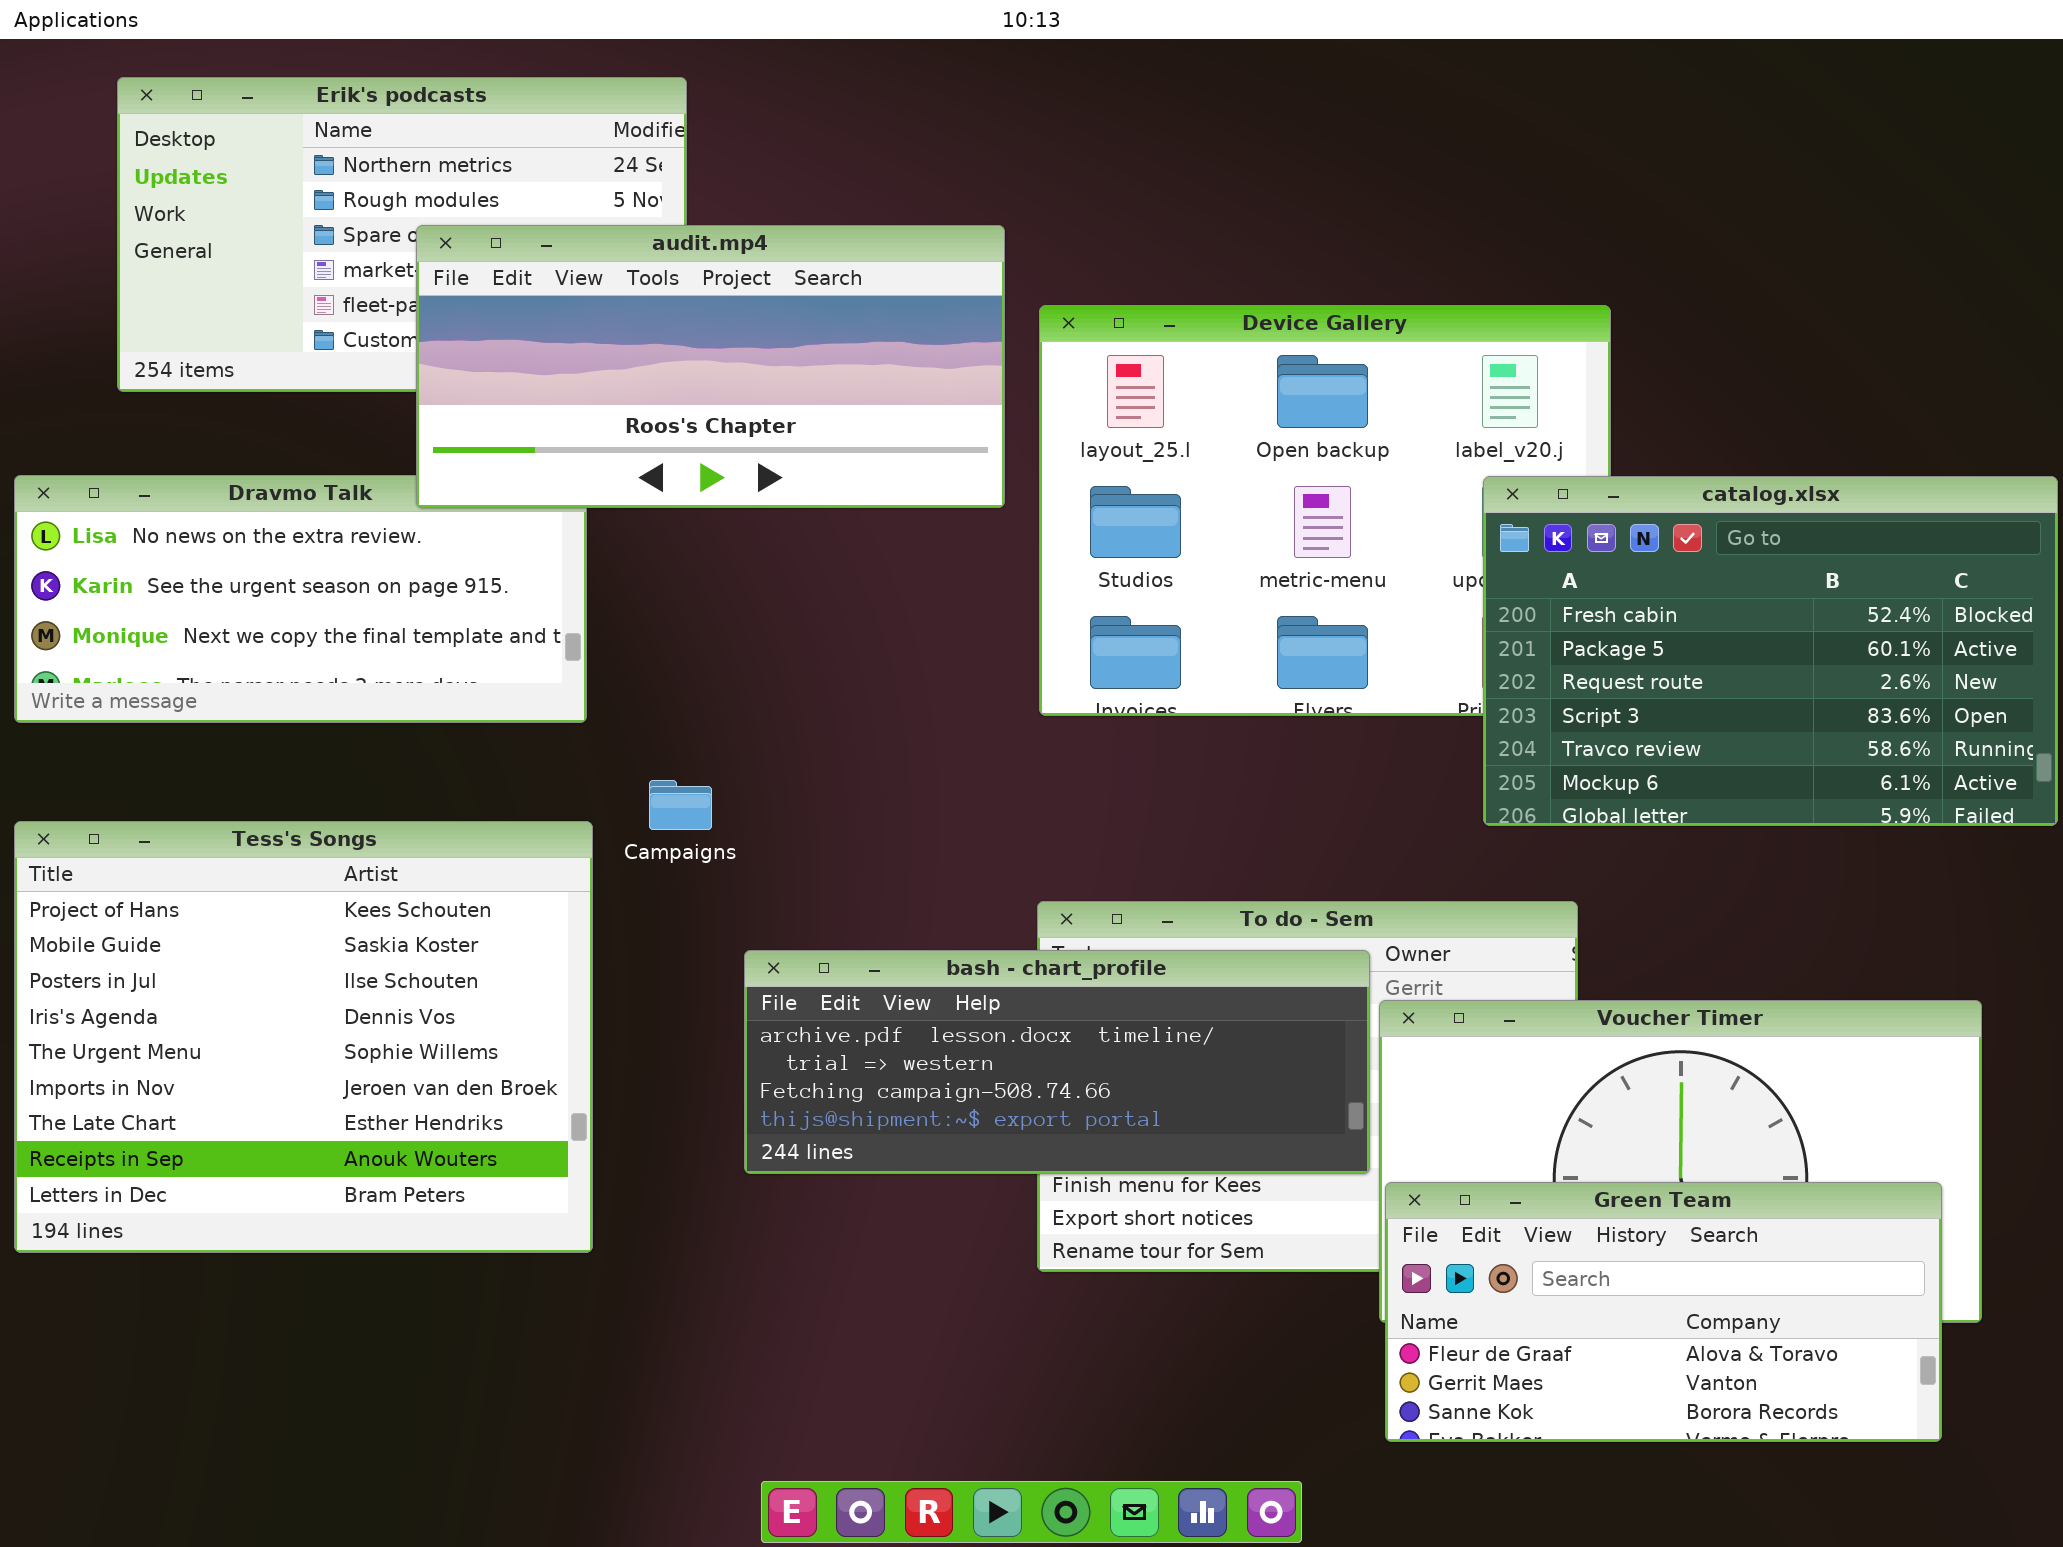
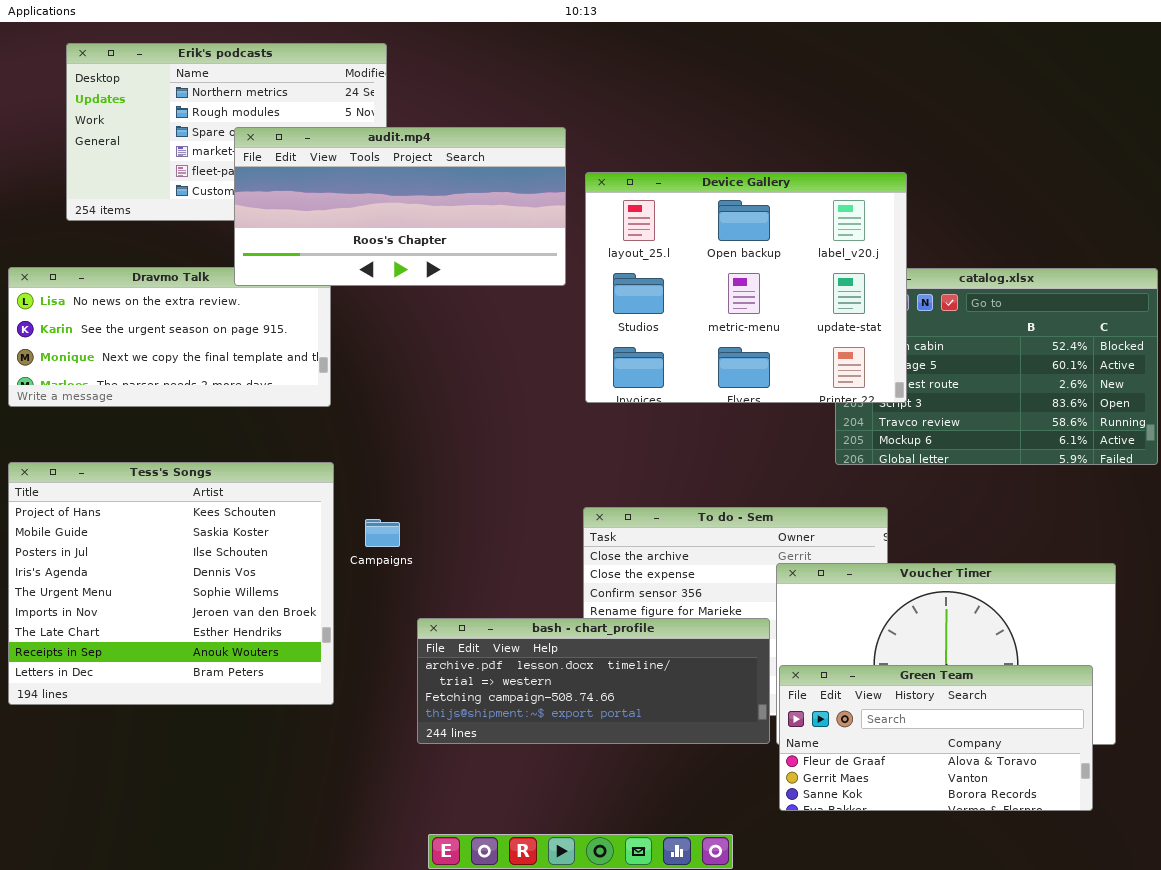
Device Gallery: [1039,305,1611,716] -> [585,172,907,403], raised
Campaigns: [649,780,712,830] -> [365,519,400,547], moved
bash - chart_profile: [744,950,1370,1174] -> [417,618,770,744], moved

